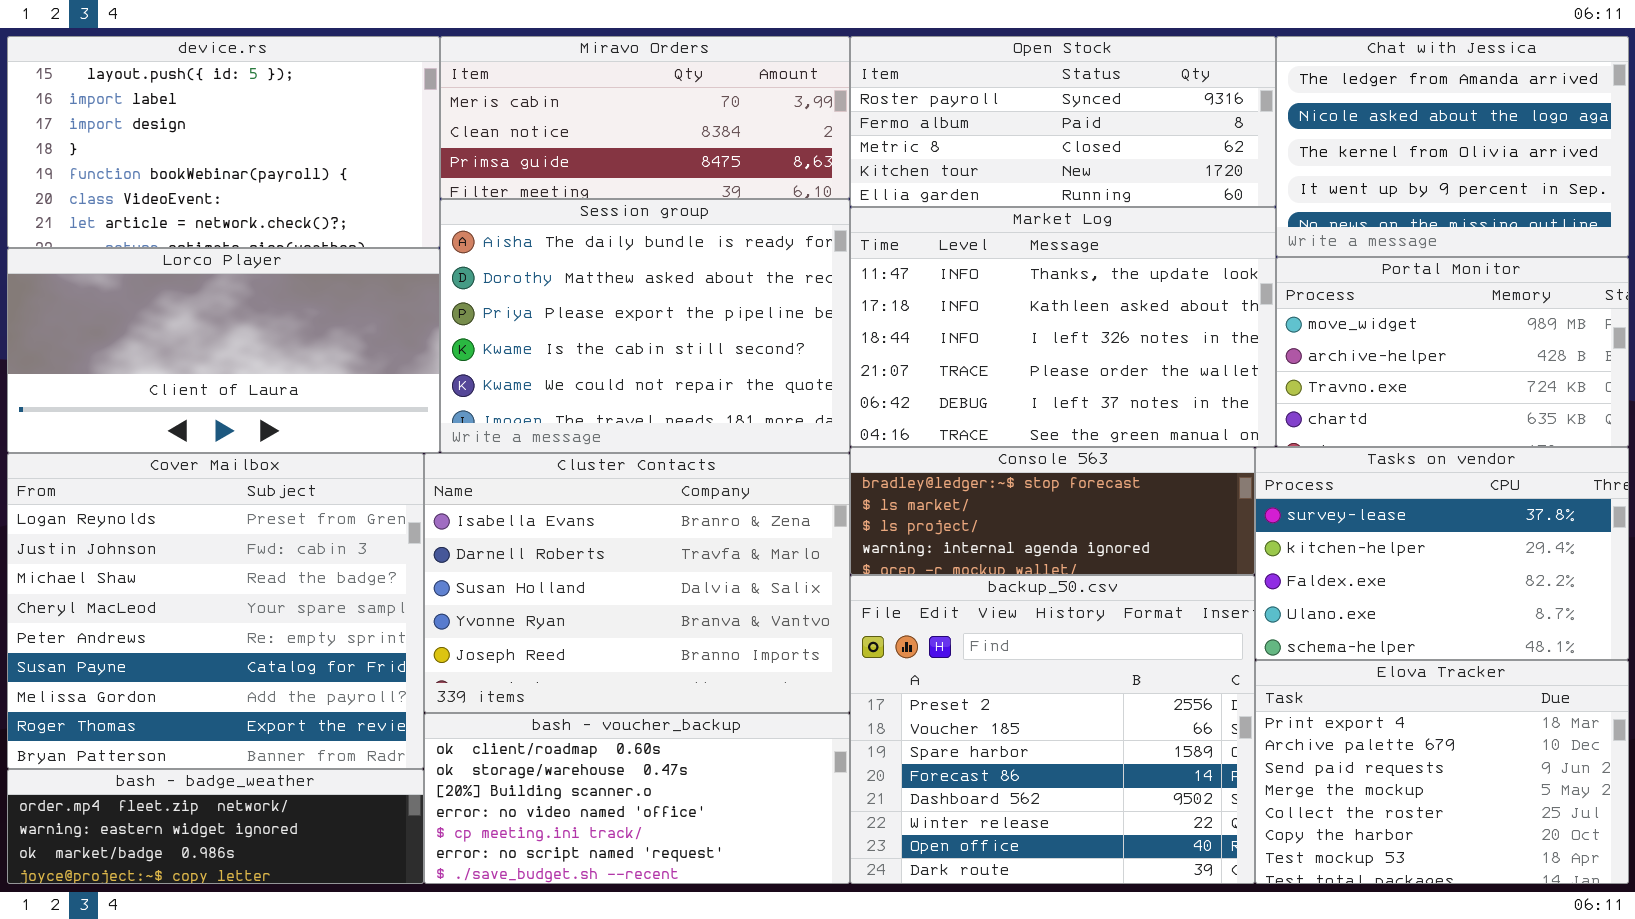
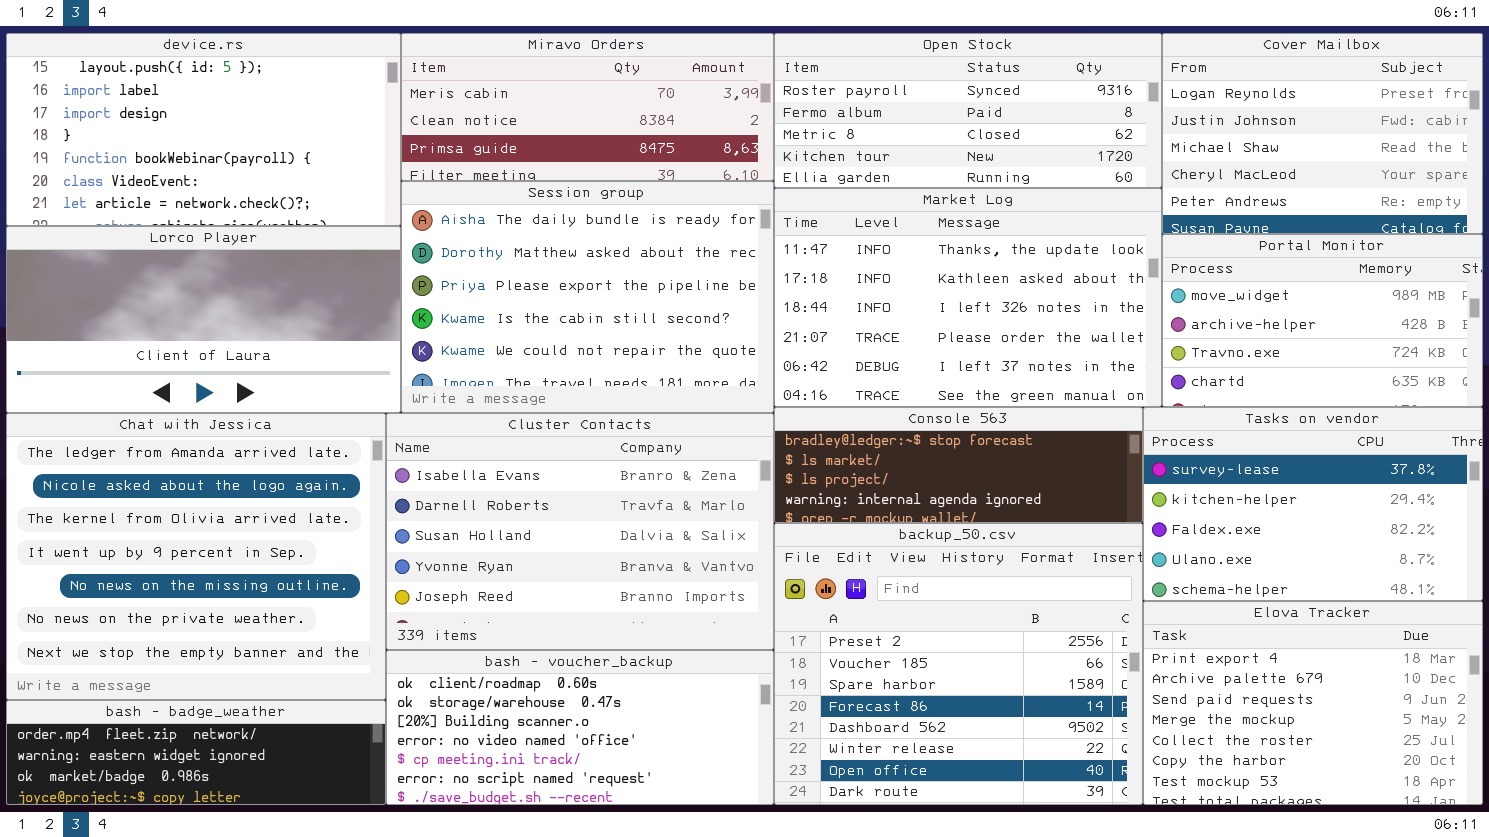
Chat with Jessica: [1276,36,1629,257] -> [6,413,386,700], moved, resized
Cover Mailbox: [7,453,424,769] -> [1162,33,1483,234], moved, resized

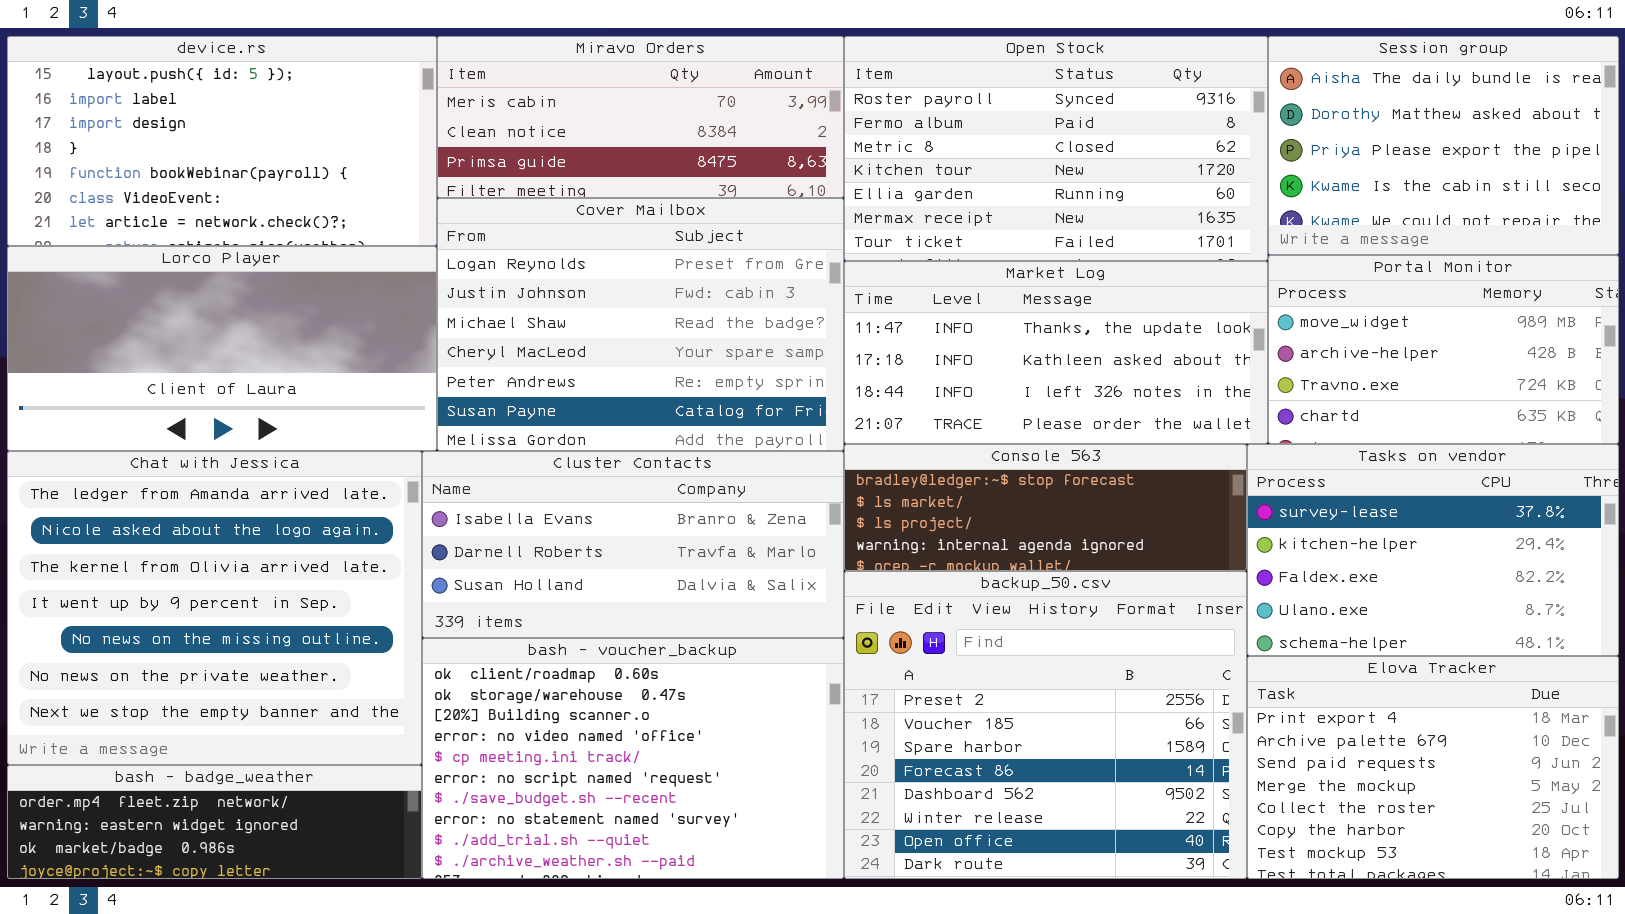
Open Stock: [774,33,1162,188] -> [844,36,1268,261], resized
Cover Mailbox: [1162,33,1483,234] -> [437,198,844,451], moved, resized
Session group: [401,181,774,413] -> [1268,36,1619,255], moved, resized
Market Log: [774,188,1162,407] -> [844,261,1268,444], resized
Cluster Contacts: [386,413,774,650] -> [422,451,844,638], resized
bash - voucher_backup: [386,650,774,805] -> [422,638,844,879], resized

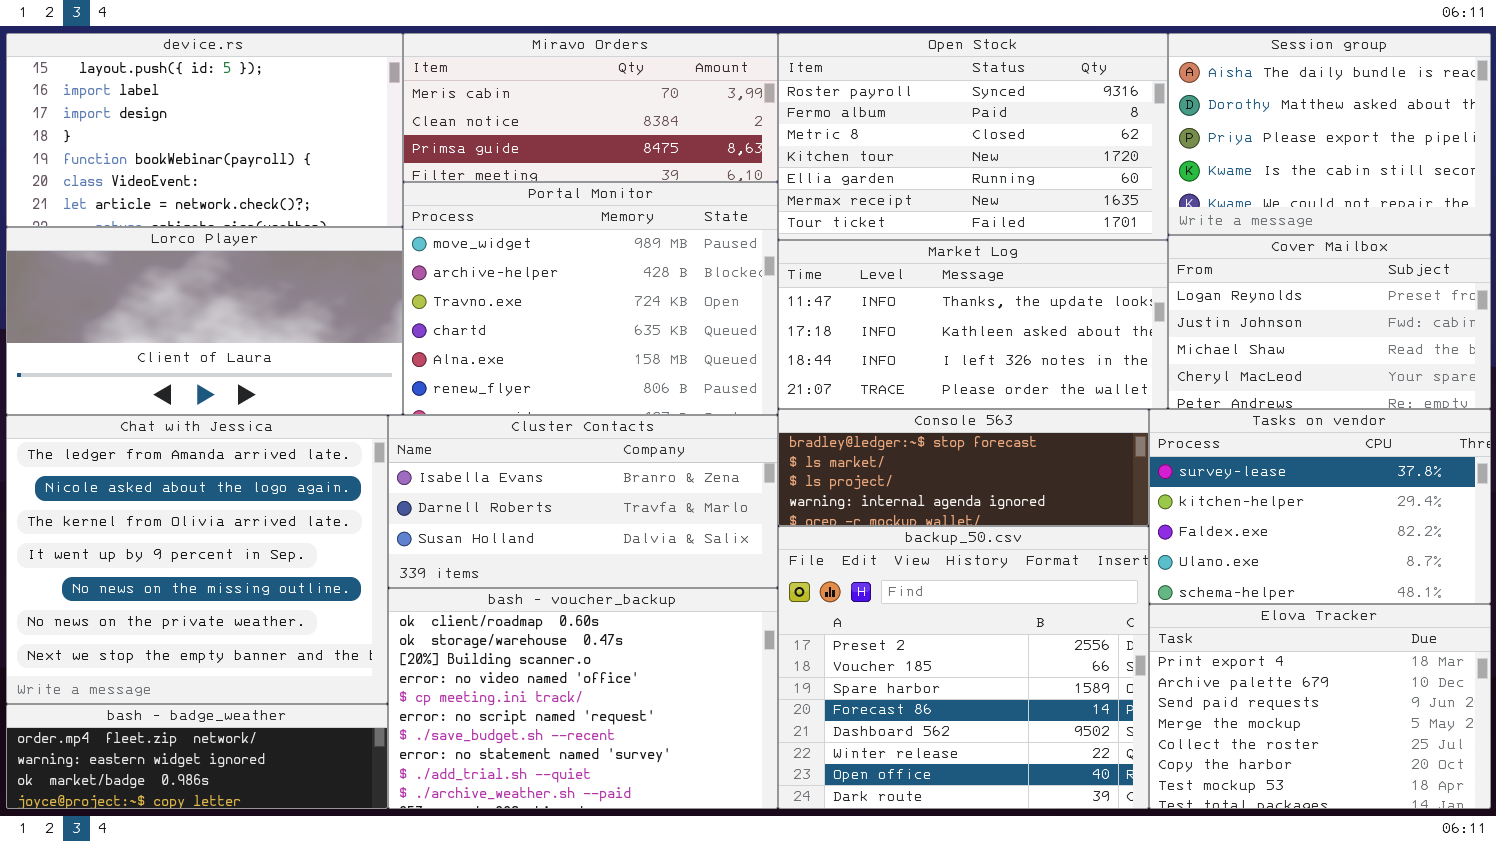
Cover Mailbox: [437,198,844,451] -> [1168,235,1491,409], moved, resized
Portal Monitor: [1268,255,1619,444] -> [403,182,778,415], moved, resized

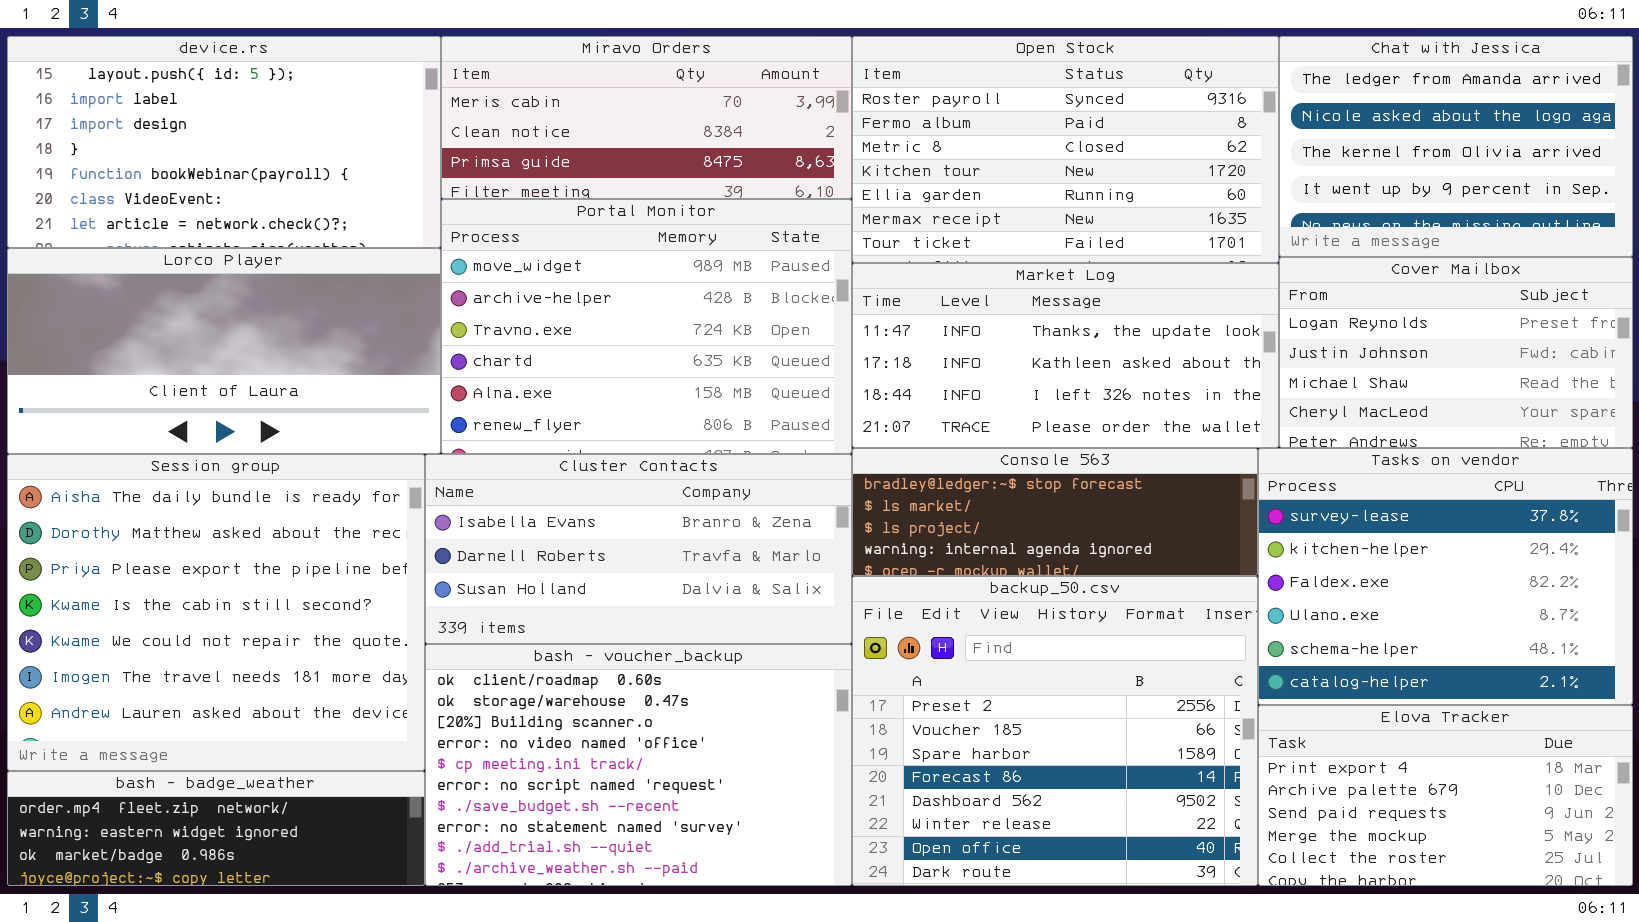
Session group: [1168,33,1491,235] -> [7,454,425,771], moved, resized
Tasks on vendor: [1149,409,1491,604] -> [1258,448,1633,705], resized
Chat with Jessica: [6,415,388,704] -> [1279,36,1633,257], moved, resized
Elova Tracker: [1149,604,1491,809] -> [1258,705,1633,886], resized

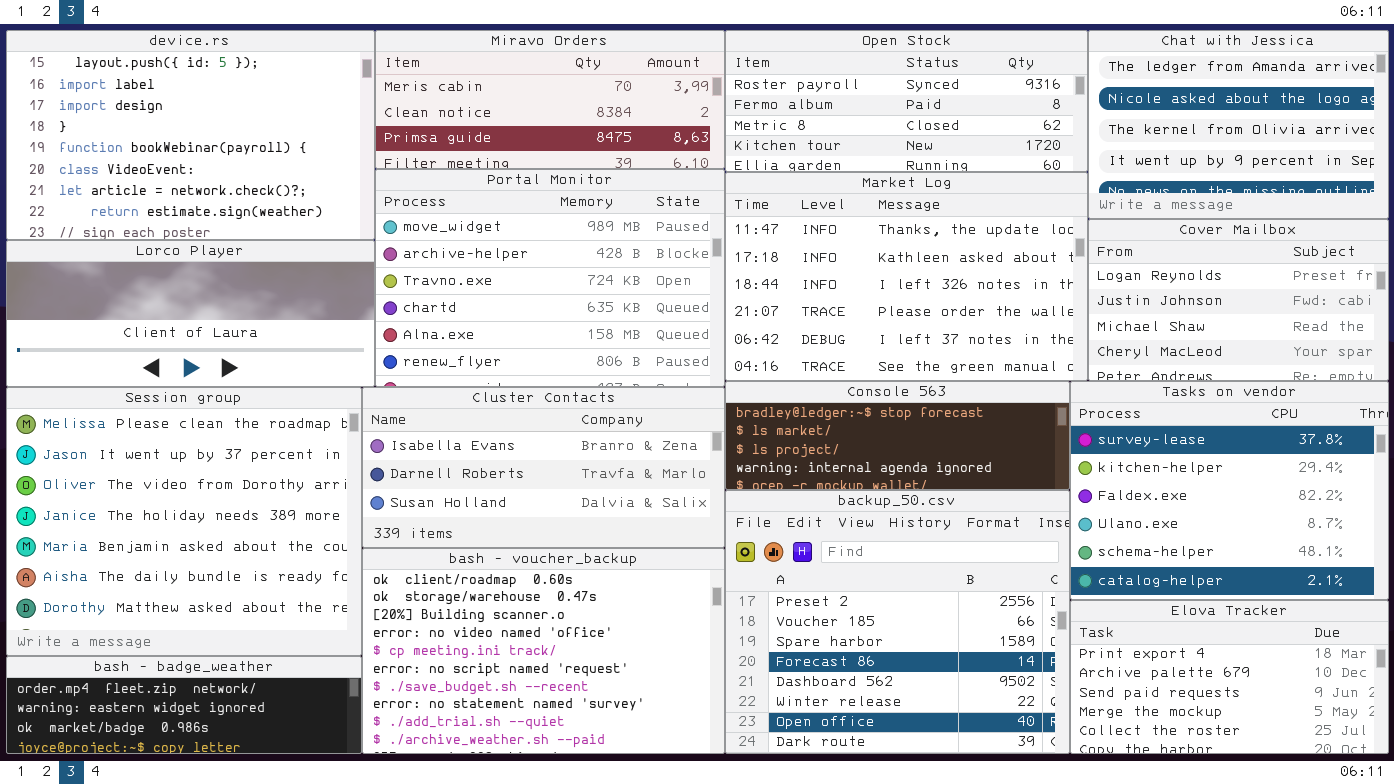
device.rs: [7,36,441,248] -> [6,30,375,240], resized
Open Stock: [852,36,1279,263] -> [725,30,1088,172], resized
Lorco Player: [7,248,441,454] -> [6,240,375,387], resized
Market Log: [852,263,1279,448] -> [725,172,1088,381], resized
Session group: [7,454,425,771] -> [6,387,362,656], scrolled up 5 rows

